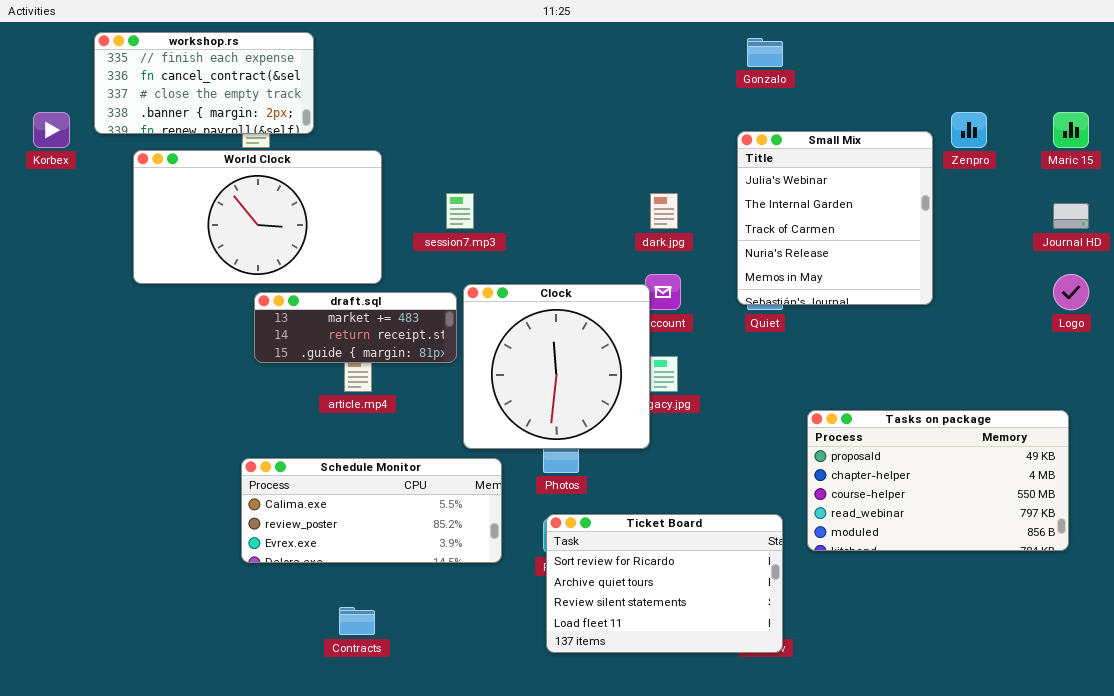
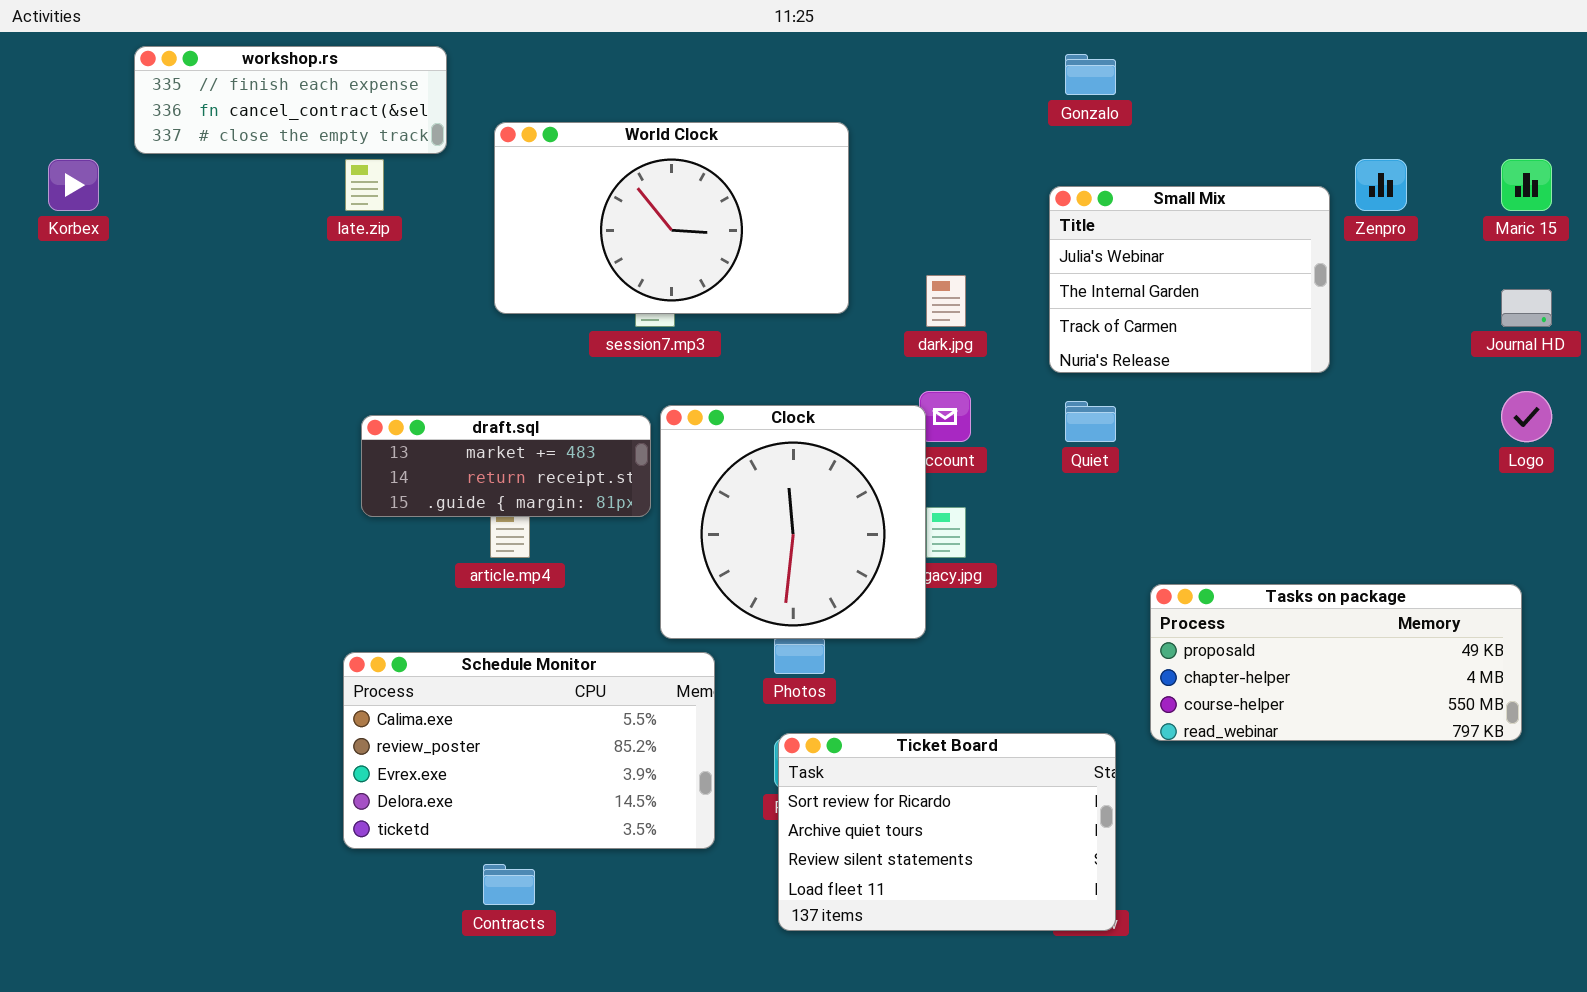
workshop.rs: [94,32,314,134] -> [134,46,447,154], resized
Small Mix: [737,131,933,305] -> [1049,186,1330,373], resized
World Clock: [133,150,382,284] -> [494,122,849,314], moved
Tasks on package: [807,410,1069,551] -> [1150,584,1522,741], resized
Schedule Monitor: [241,458,502,563] -> [343,652,715,849], resized

